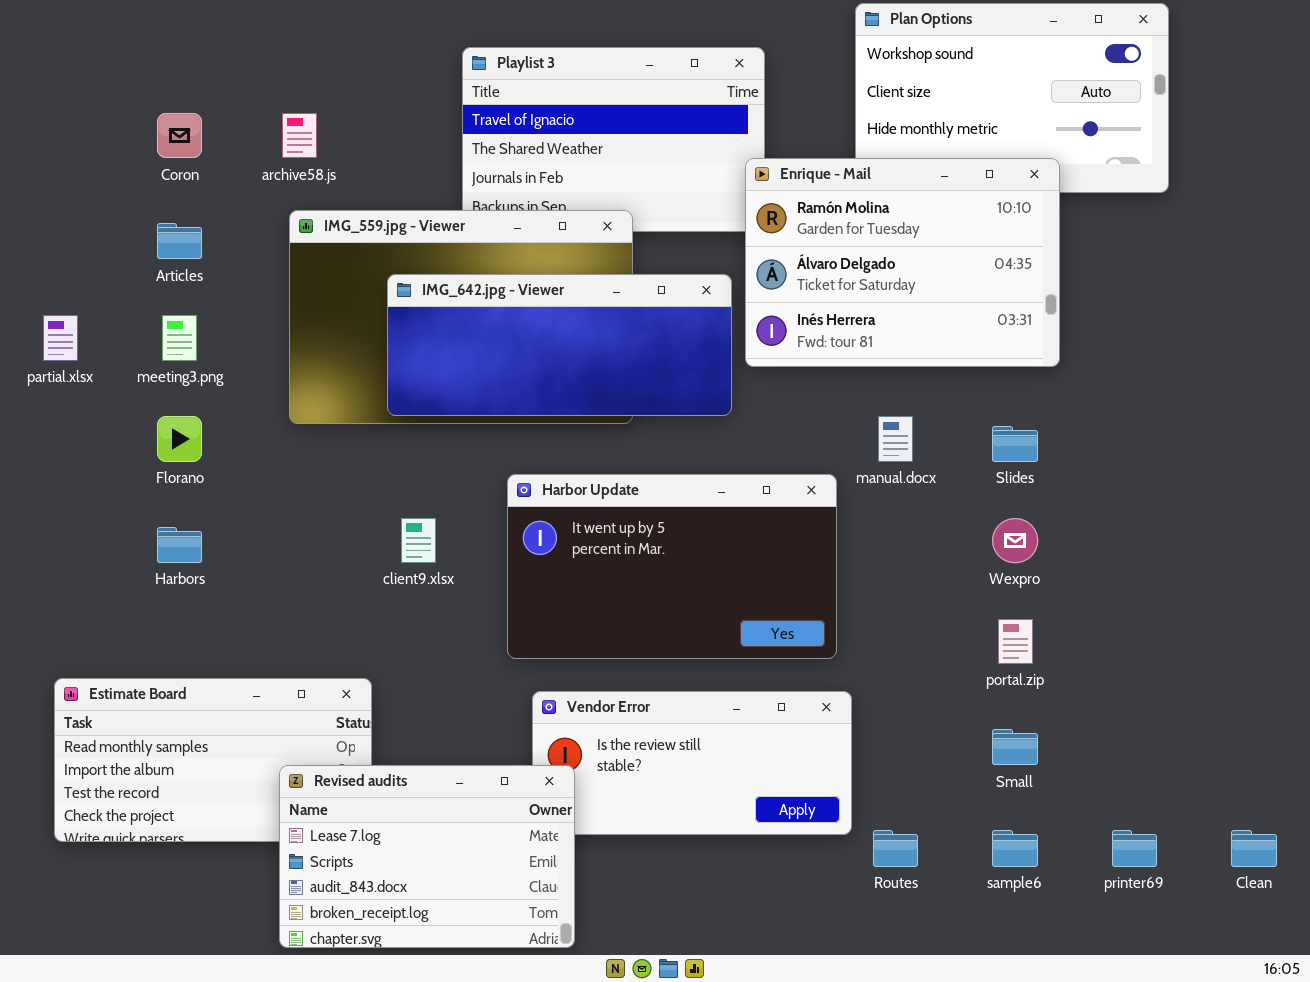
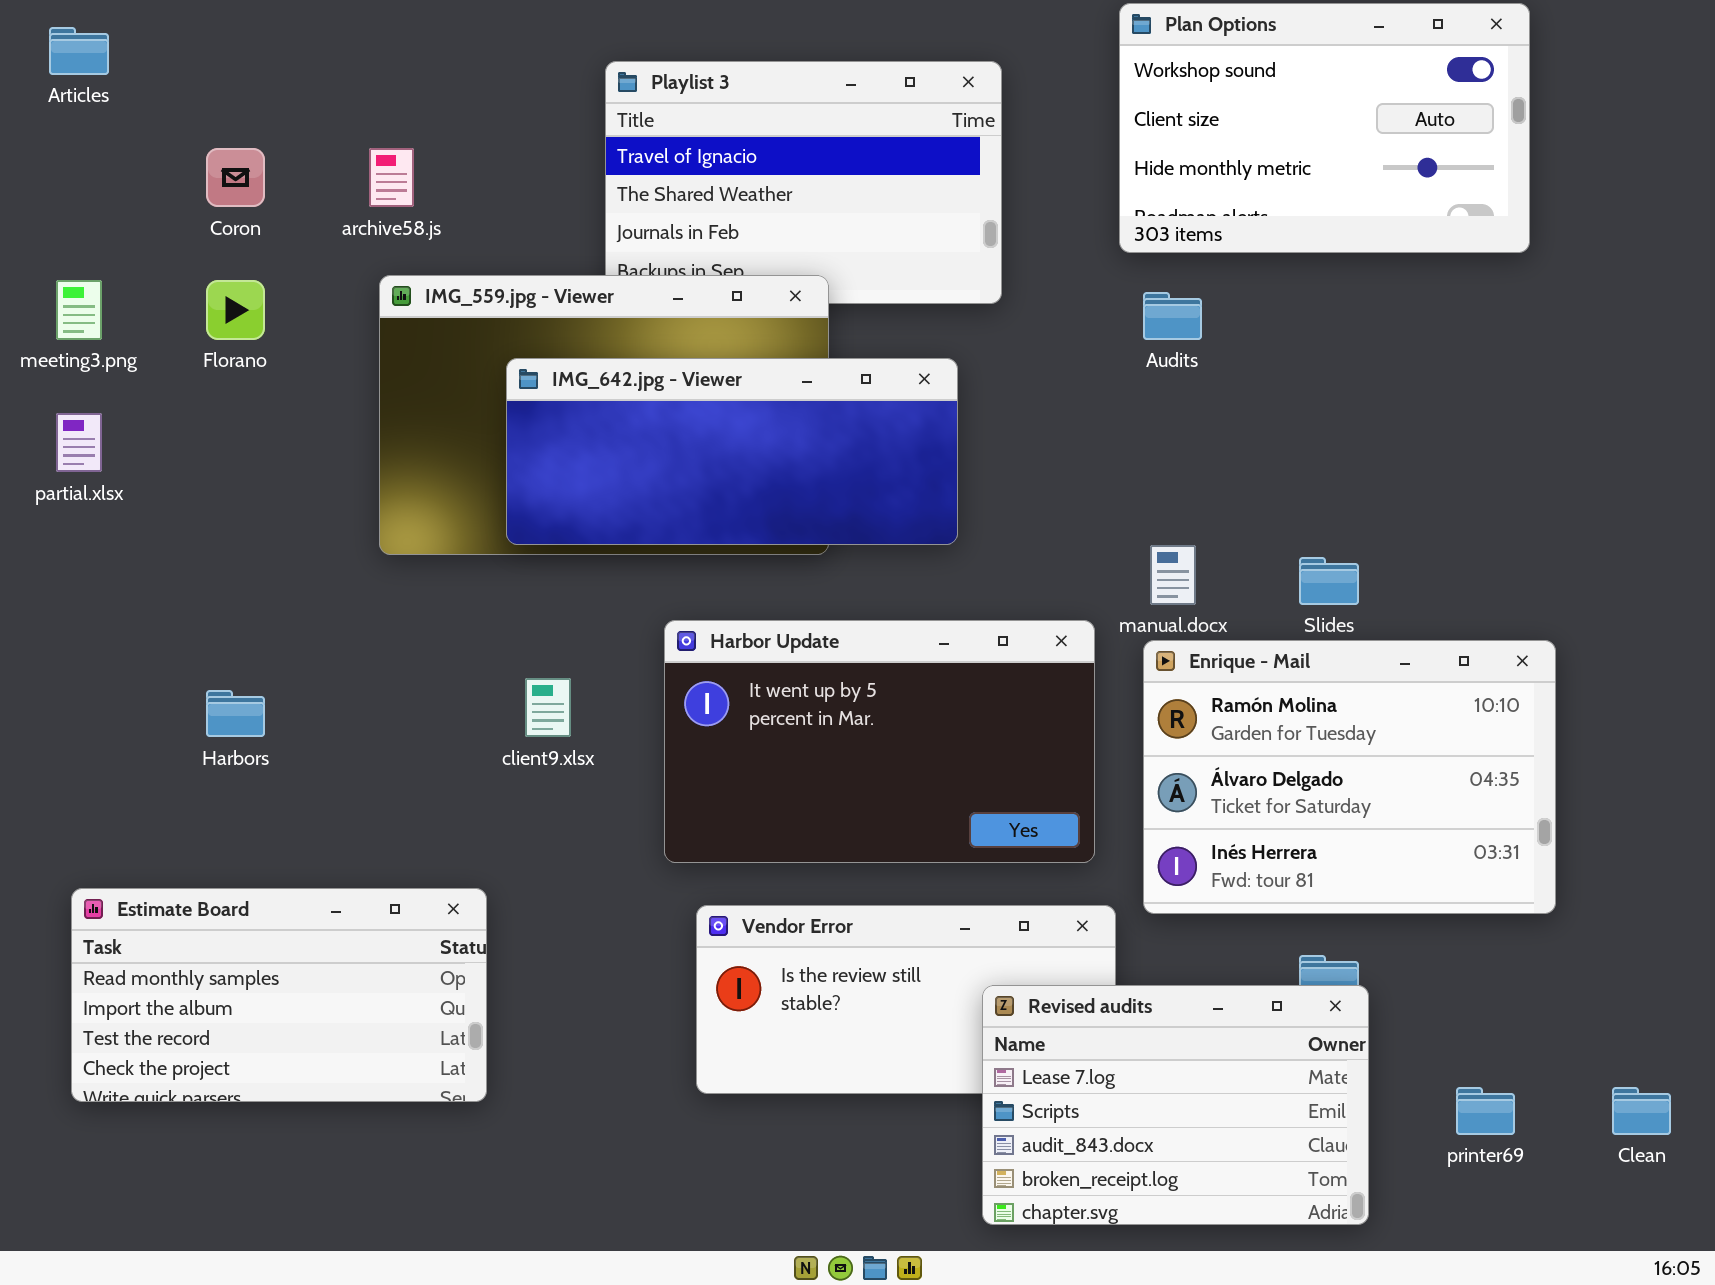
Enrique - Mail: [745,158,1060,367] -> [1143,640,1556,914], moved
Articles: [157,223,202,259] -> [49,27,109,75], moved
meeting3.png: [162,315,197,361] -> [56,280,102,340], moved
Florano: [157,416,202,462] -> [206,280,265,340], moved
Revised audits: [279,765,575,948] -> [982,985,1369,1225], moved

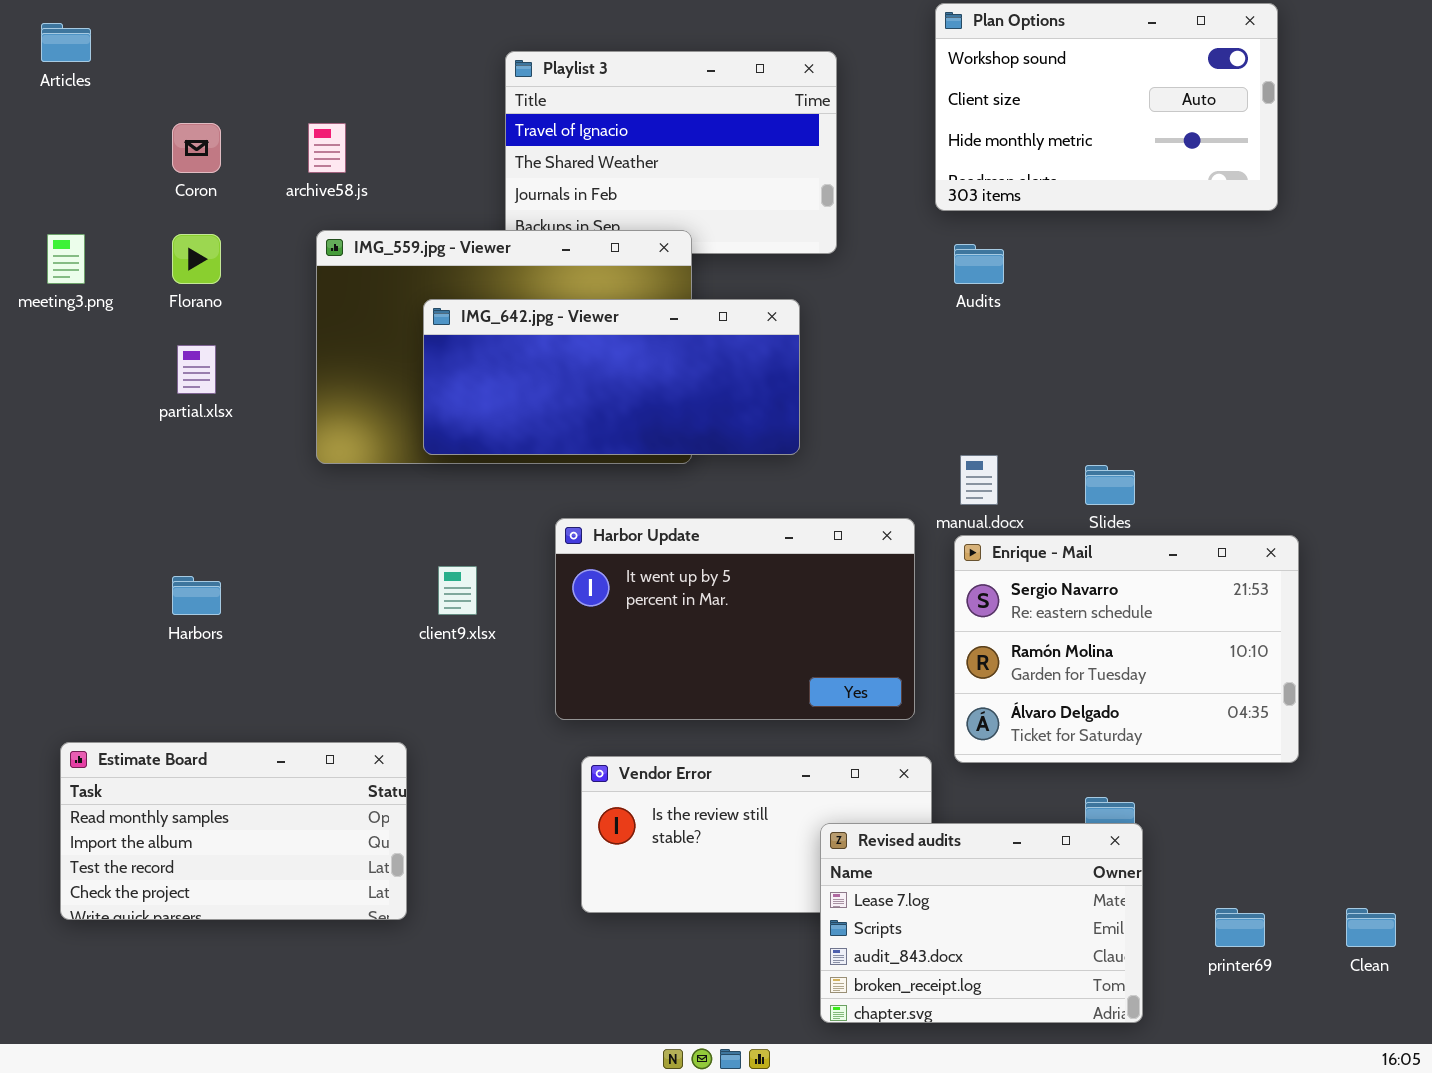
partial.xlsx: [56,413,102,472] -> [177,345,216,394], moved
Enrique - Mail: [1143,640,1556,914] -> [954,535,1299,763], scrolled up 1 row

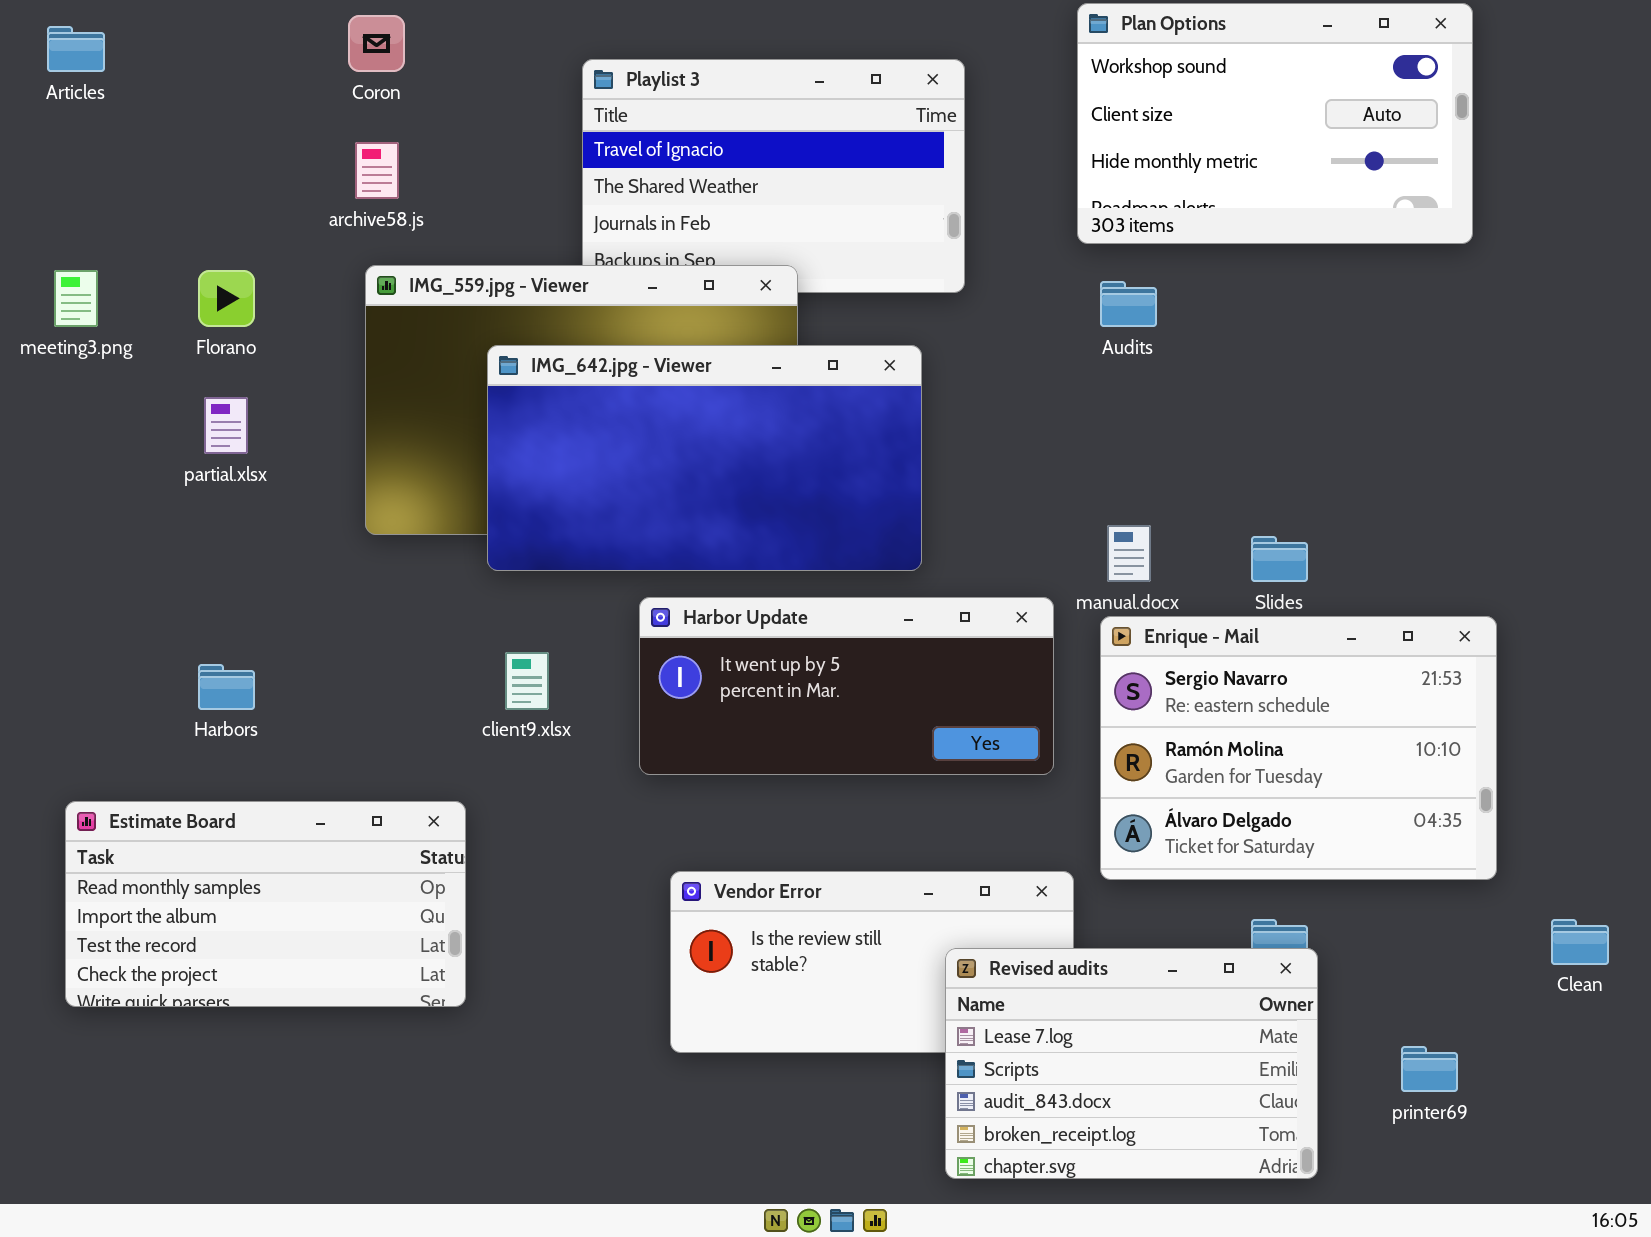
Coron: [172,123,221,173] -> [348,15,405,72], moved
IMG_642.jpg - Viewer: [423,299,800,455] -> [487,345,922,571], resized
Harbor Update: [555,518,915,720] -> [639,597,1054,775], resized
Estimate Board: [60,742,407,920] -> [65,801,466,1007], moved
Clean: [1346,908,1396,947] -> [1551,919,1609,965], moved

